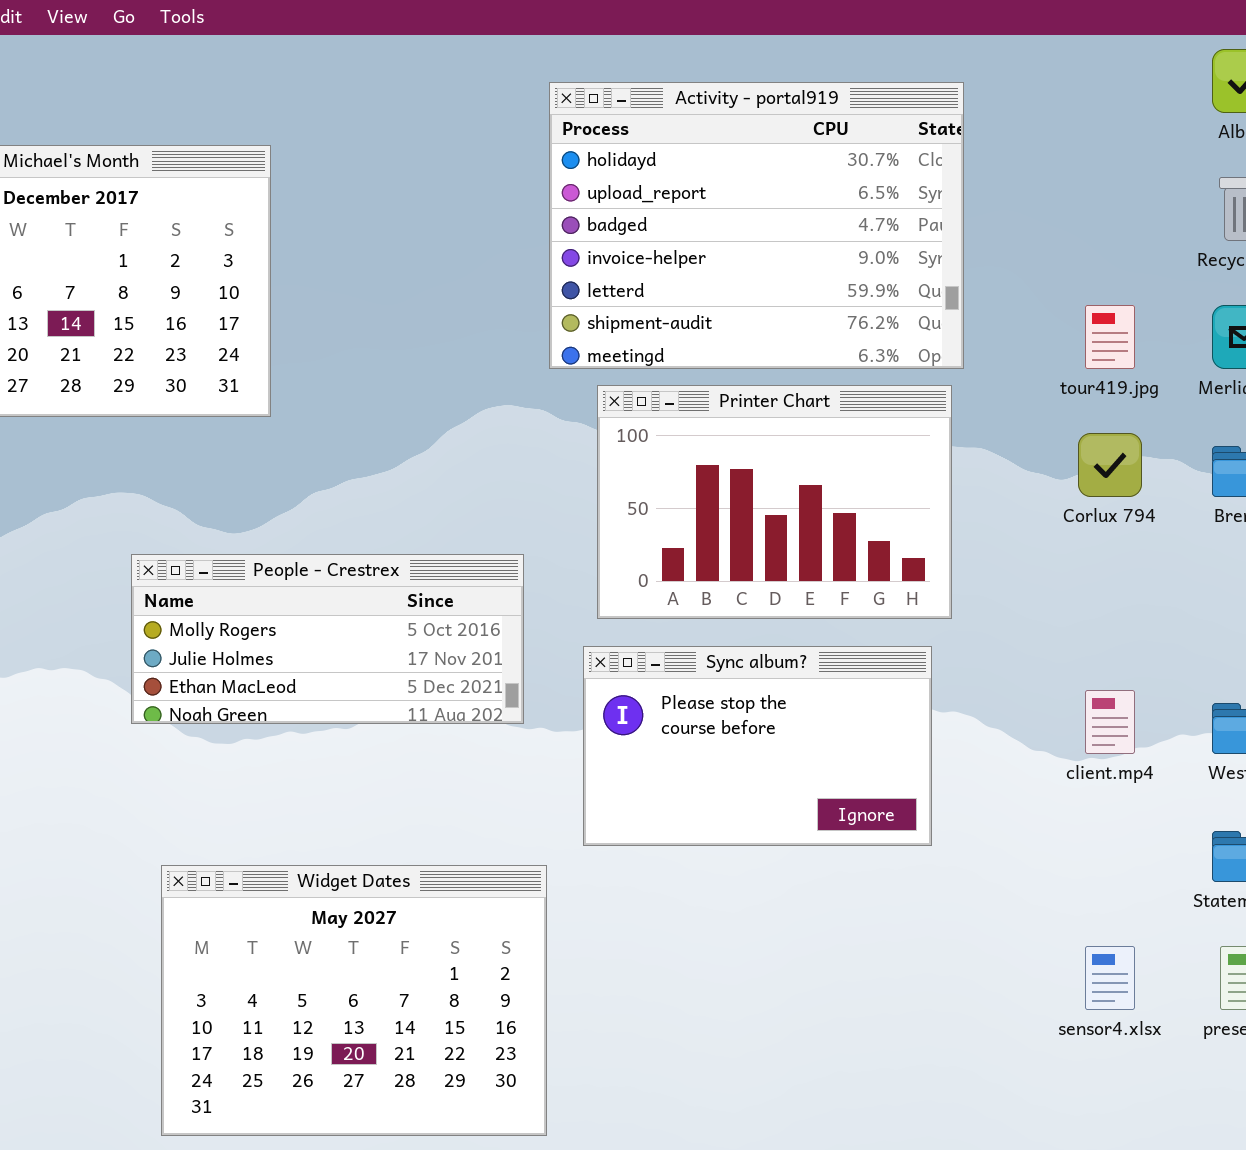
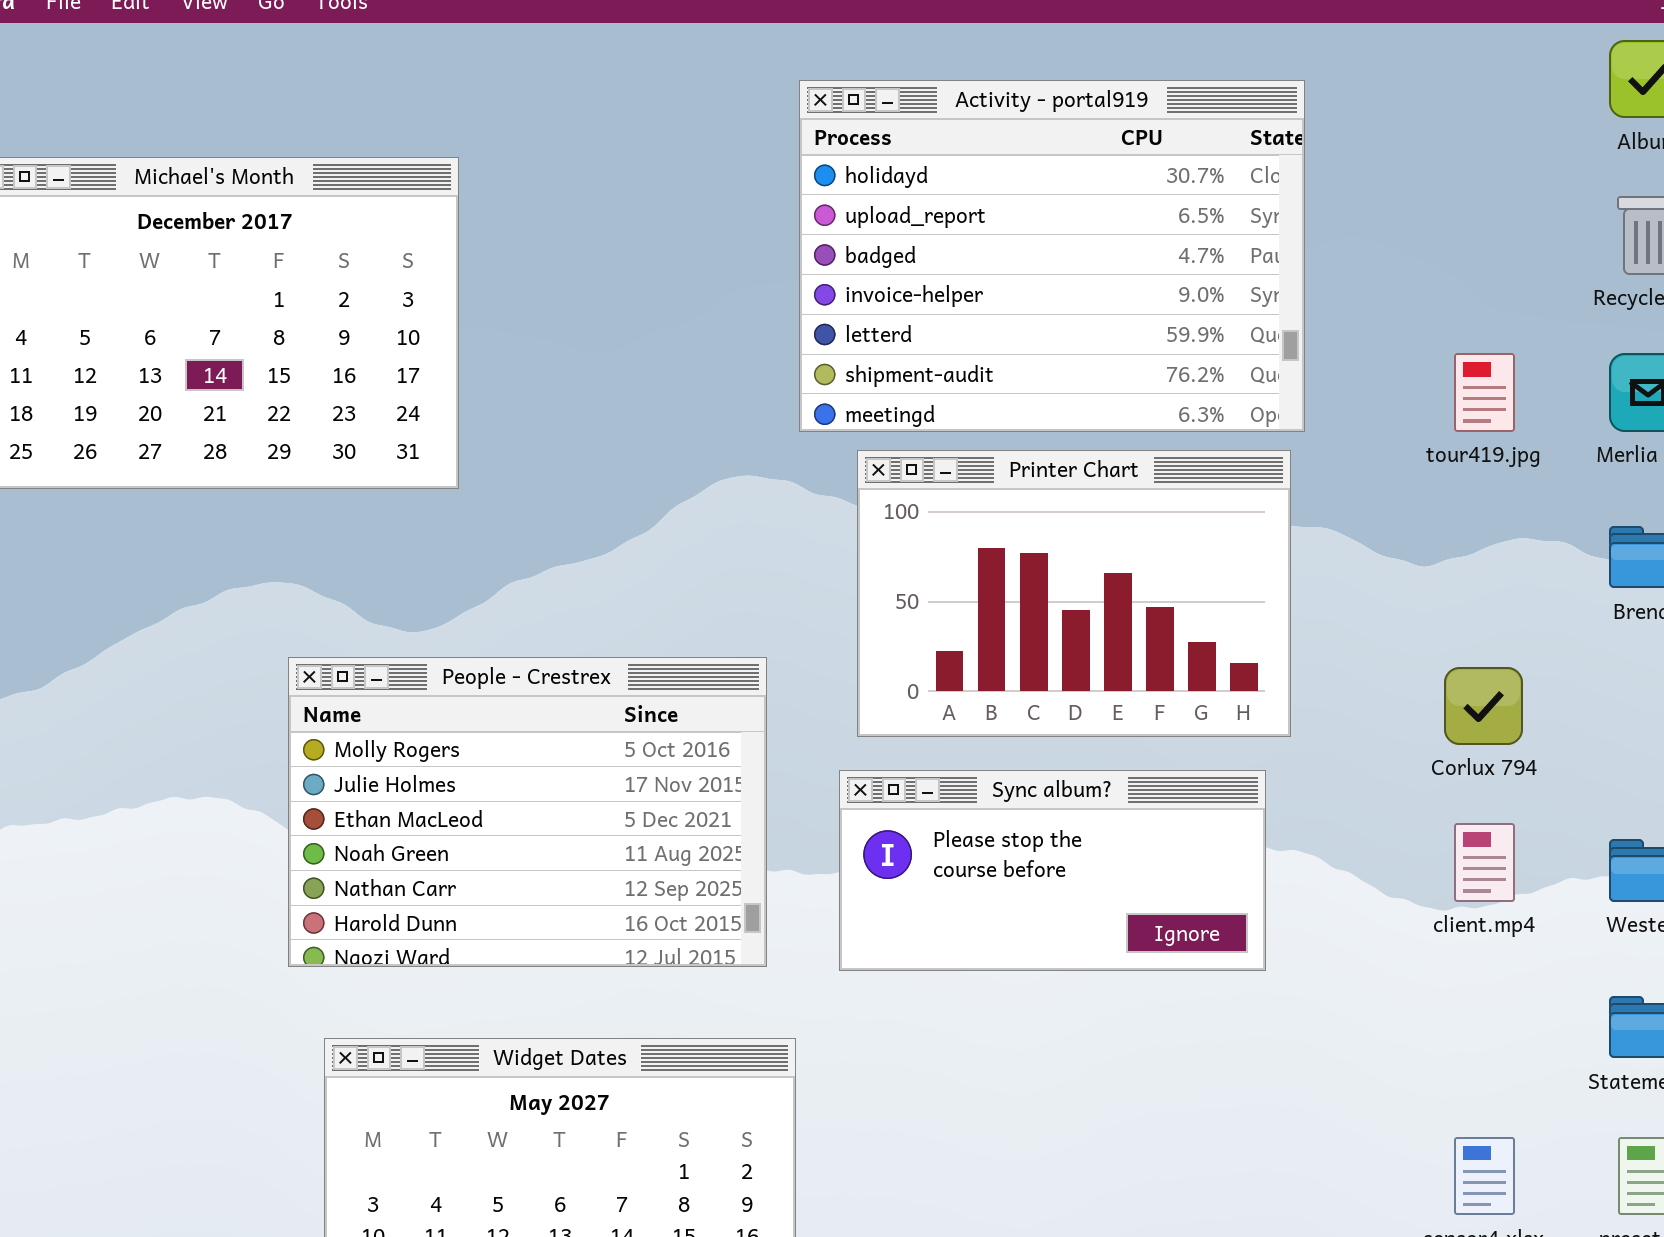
Corlux 794: [1078,433,1142,497] -> [1444,667,1523,745], moved
People - Crestrex: [131,554,524,724] -> [288,657,767,967], resized
Sync album?: [583,646,932,846] -> [839,770,1266,971], resized

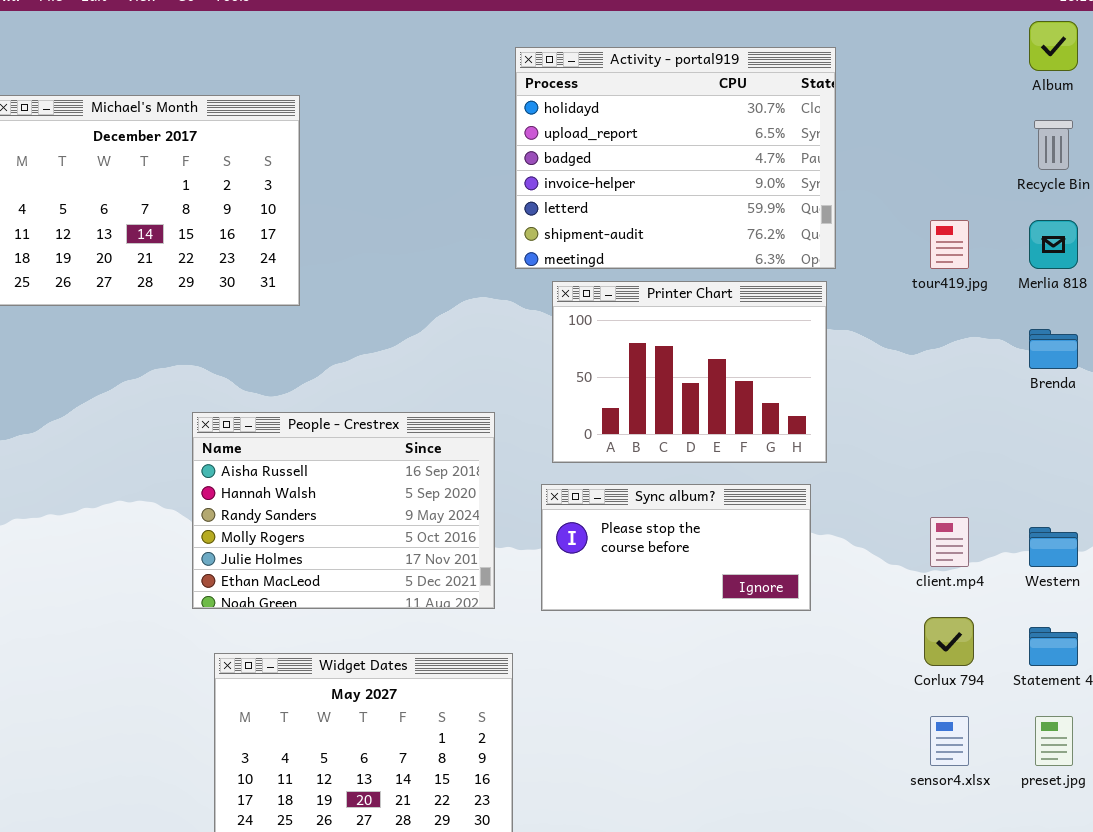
People - Crestrex: [288,657,767,967] -> [192,412,495,609], scrolled up 3 rows
Corlux 794: [1444,667,1523,745] -> [924,617,974,666], moved

